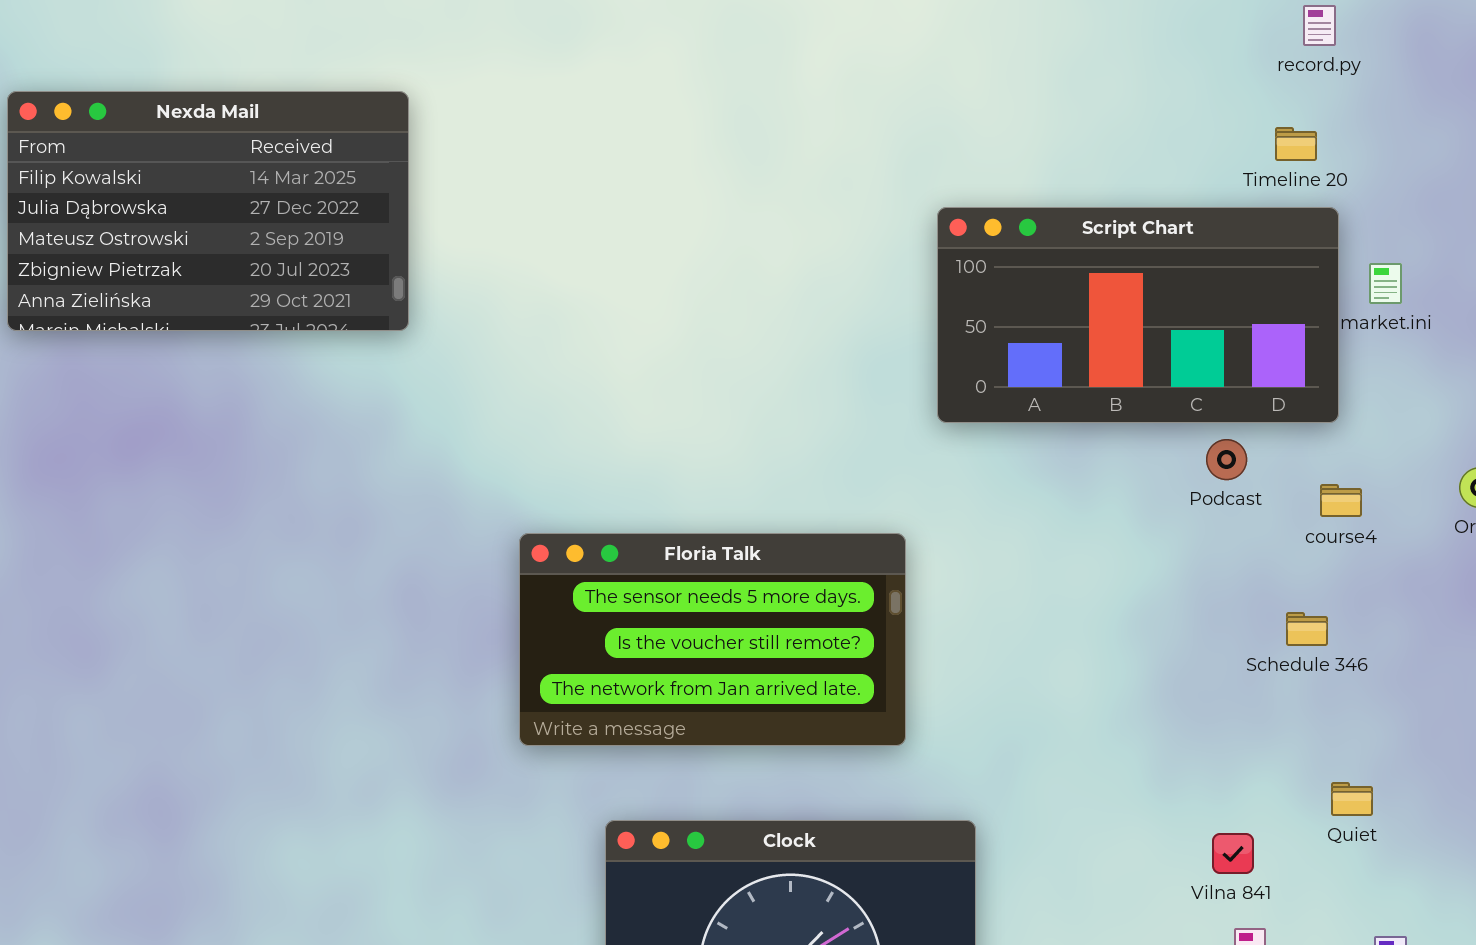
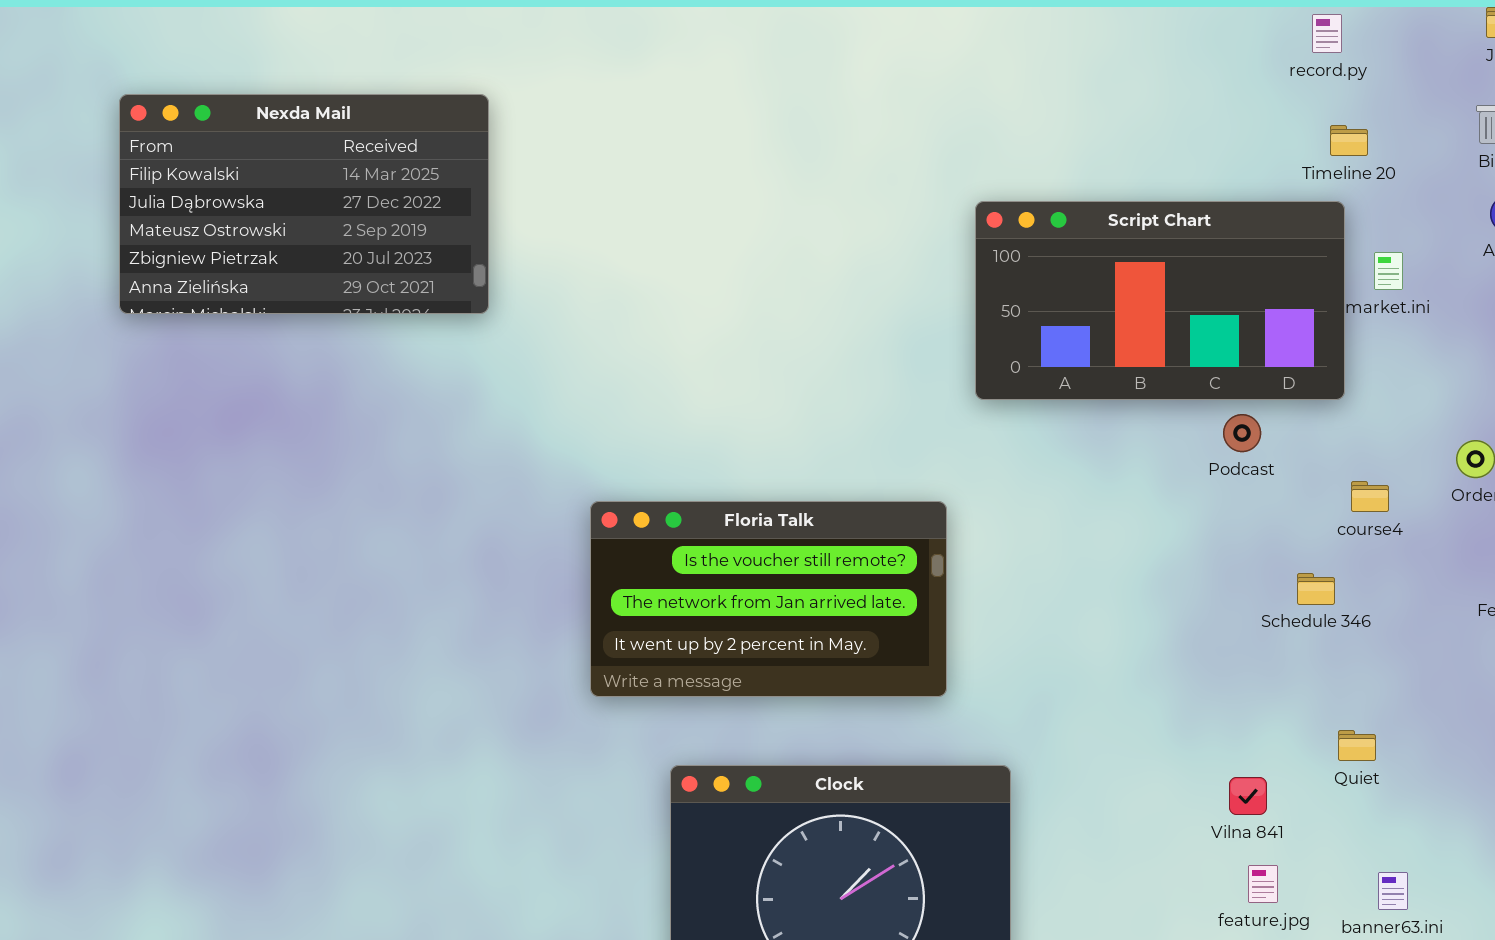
Timeline 20: [1275,127,1317,161] -> [1330,125,1368,156], moved
course4: [1320,484,1362,517] -> [1351,481,1389,512], moved
Floria Talk: [519,533,906,746] -> [590,501,947,697], scrolled down 1 row

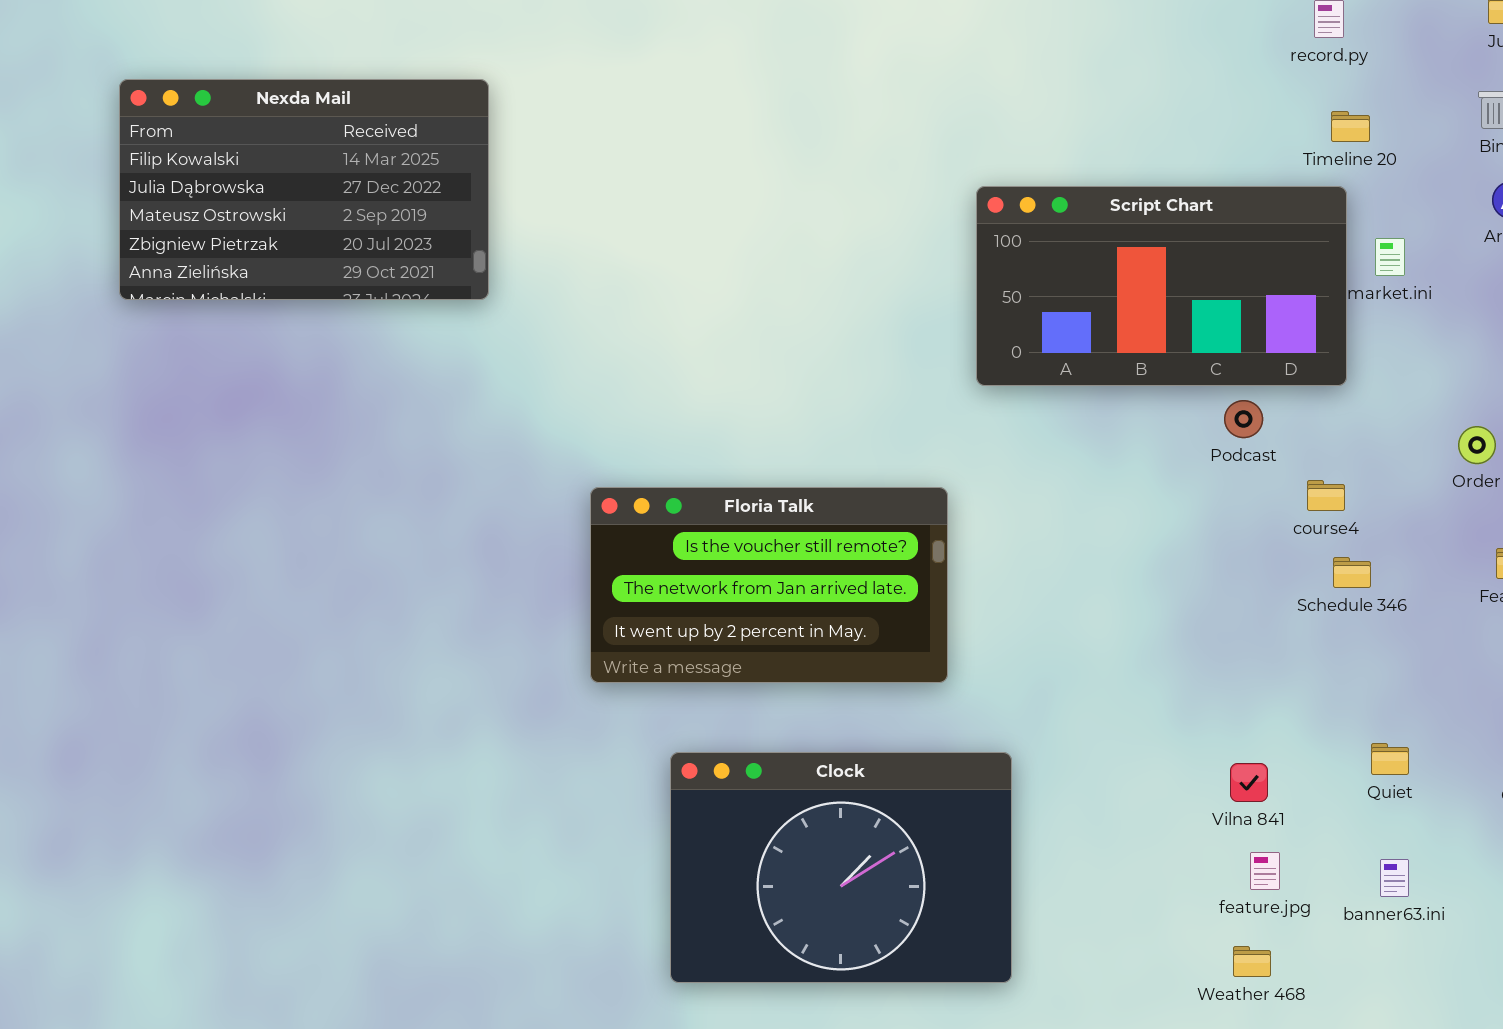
course4: [1351,481,1389,512] -> [1307,480,1345,511], moved
Schedule 346: [1297,573,1335,605] -> [1333,557,1371,588], moved
Quiet: [1338,730,1376,761] -> [1371,743,1409,775], moved

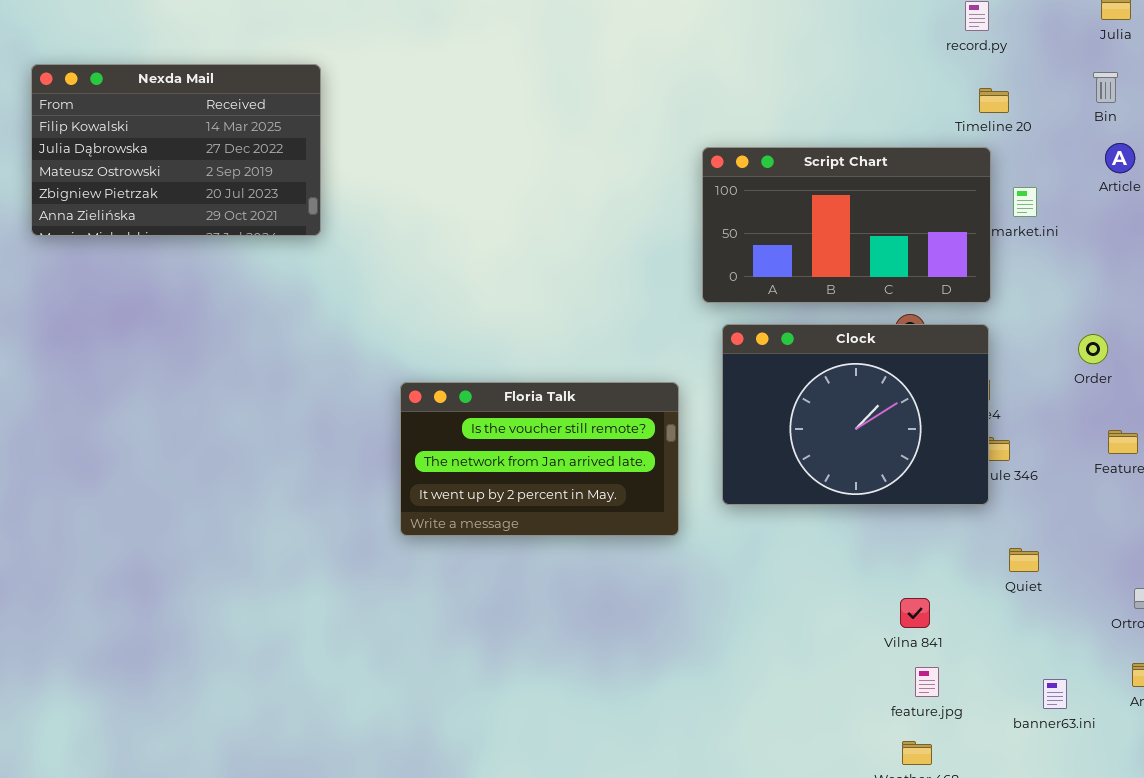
Quiet: [1371,743,1409,775] -> [1009,548,1039,572], moved
Clock: [670,752,1012,983] -> [722,324,989,505], moved
banner63.ini: [1380,859,1409,897] -> [1043,679,1067,709], moved

